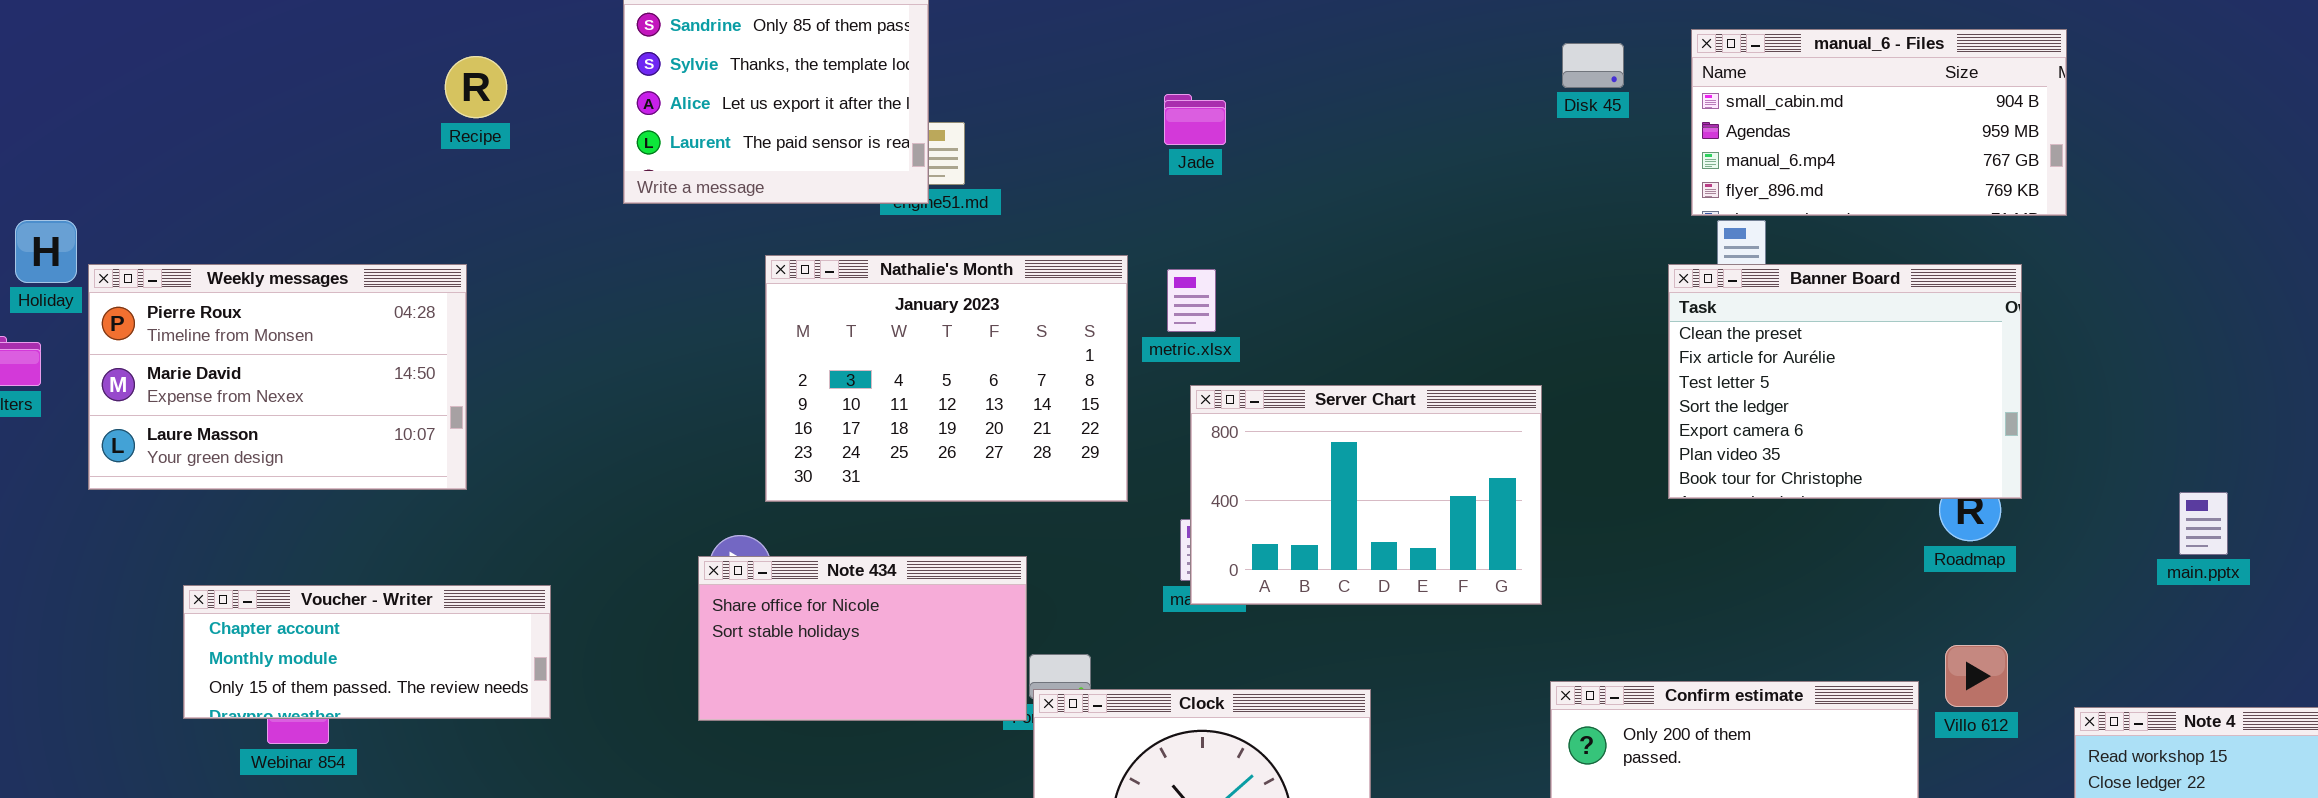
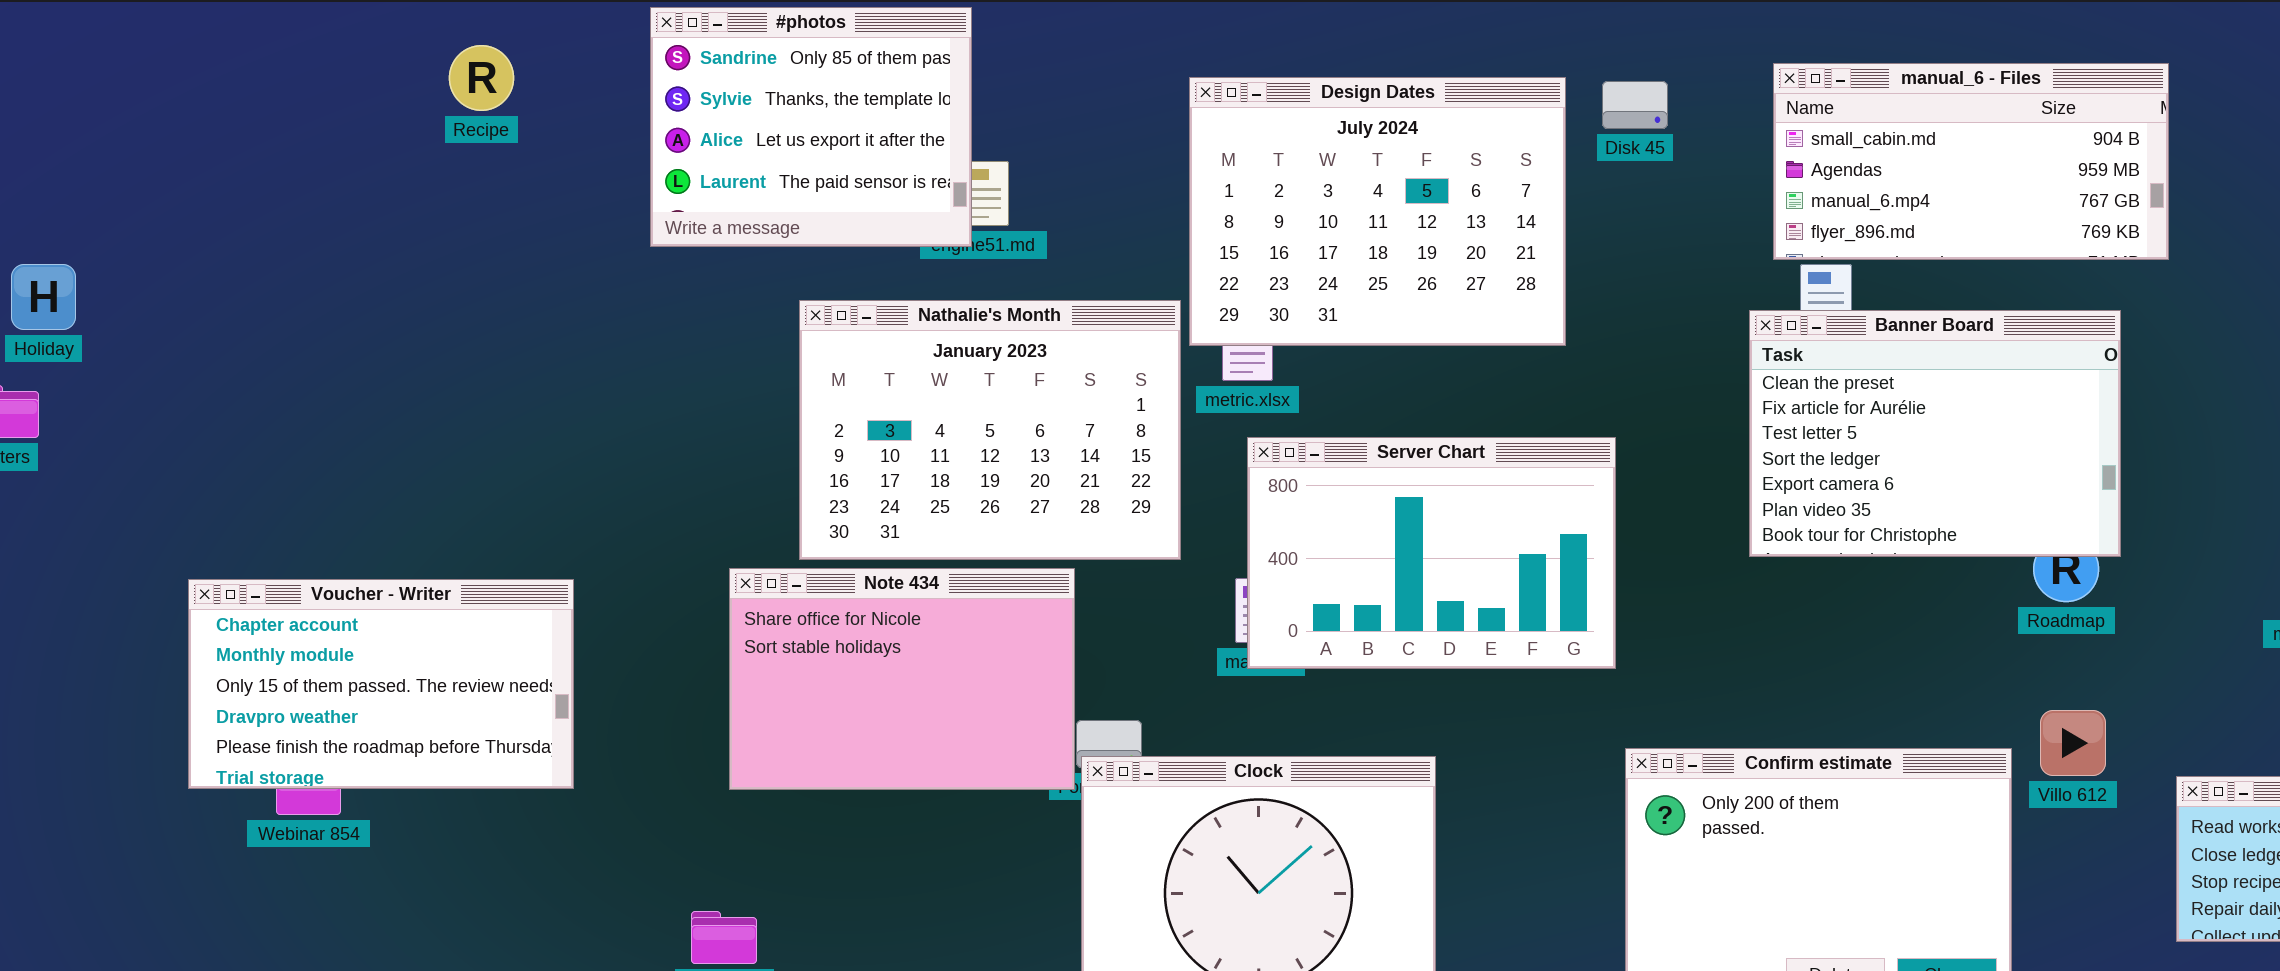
Design Dates: none -> [1189,77,1566,346], opened
Disk 45: [1562,43,1624,88] -> [1602,81,1668,129], moved
Recipe: [445,56,507,118] -> [449,45,514,111], moved
Weekly messages: [88,264,467,490] -> none, closed
Note 434: [698,556,1027,721] -> [729,568,1075,790], resized
Voucher - Writer: [183,585,551,719] -> [188,579,574,789], resized

